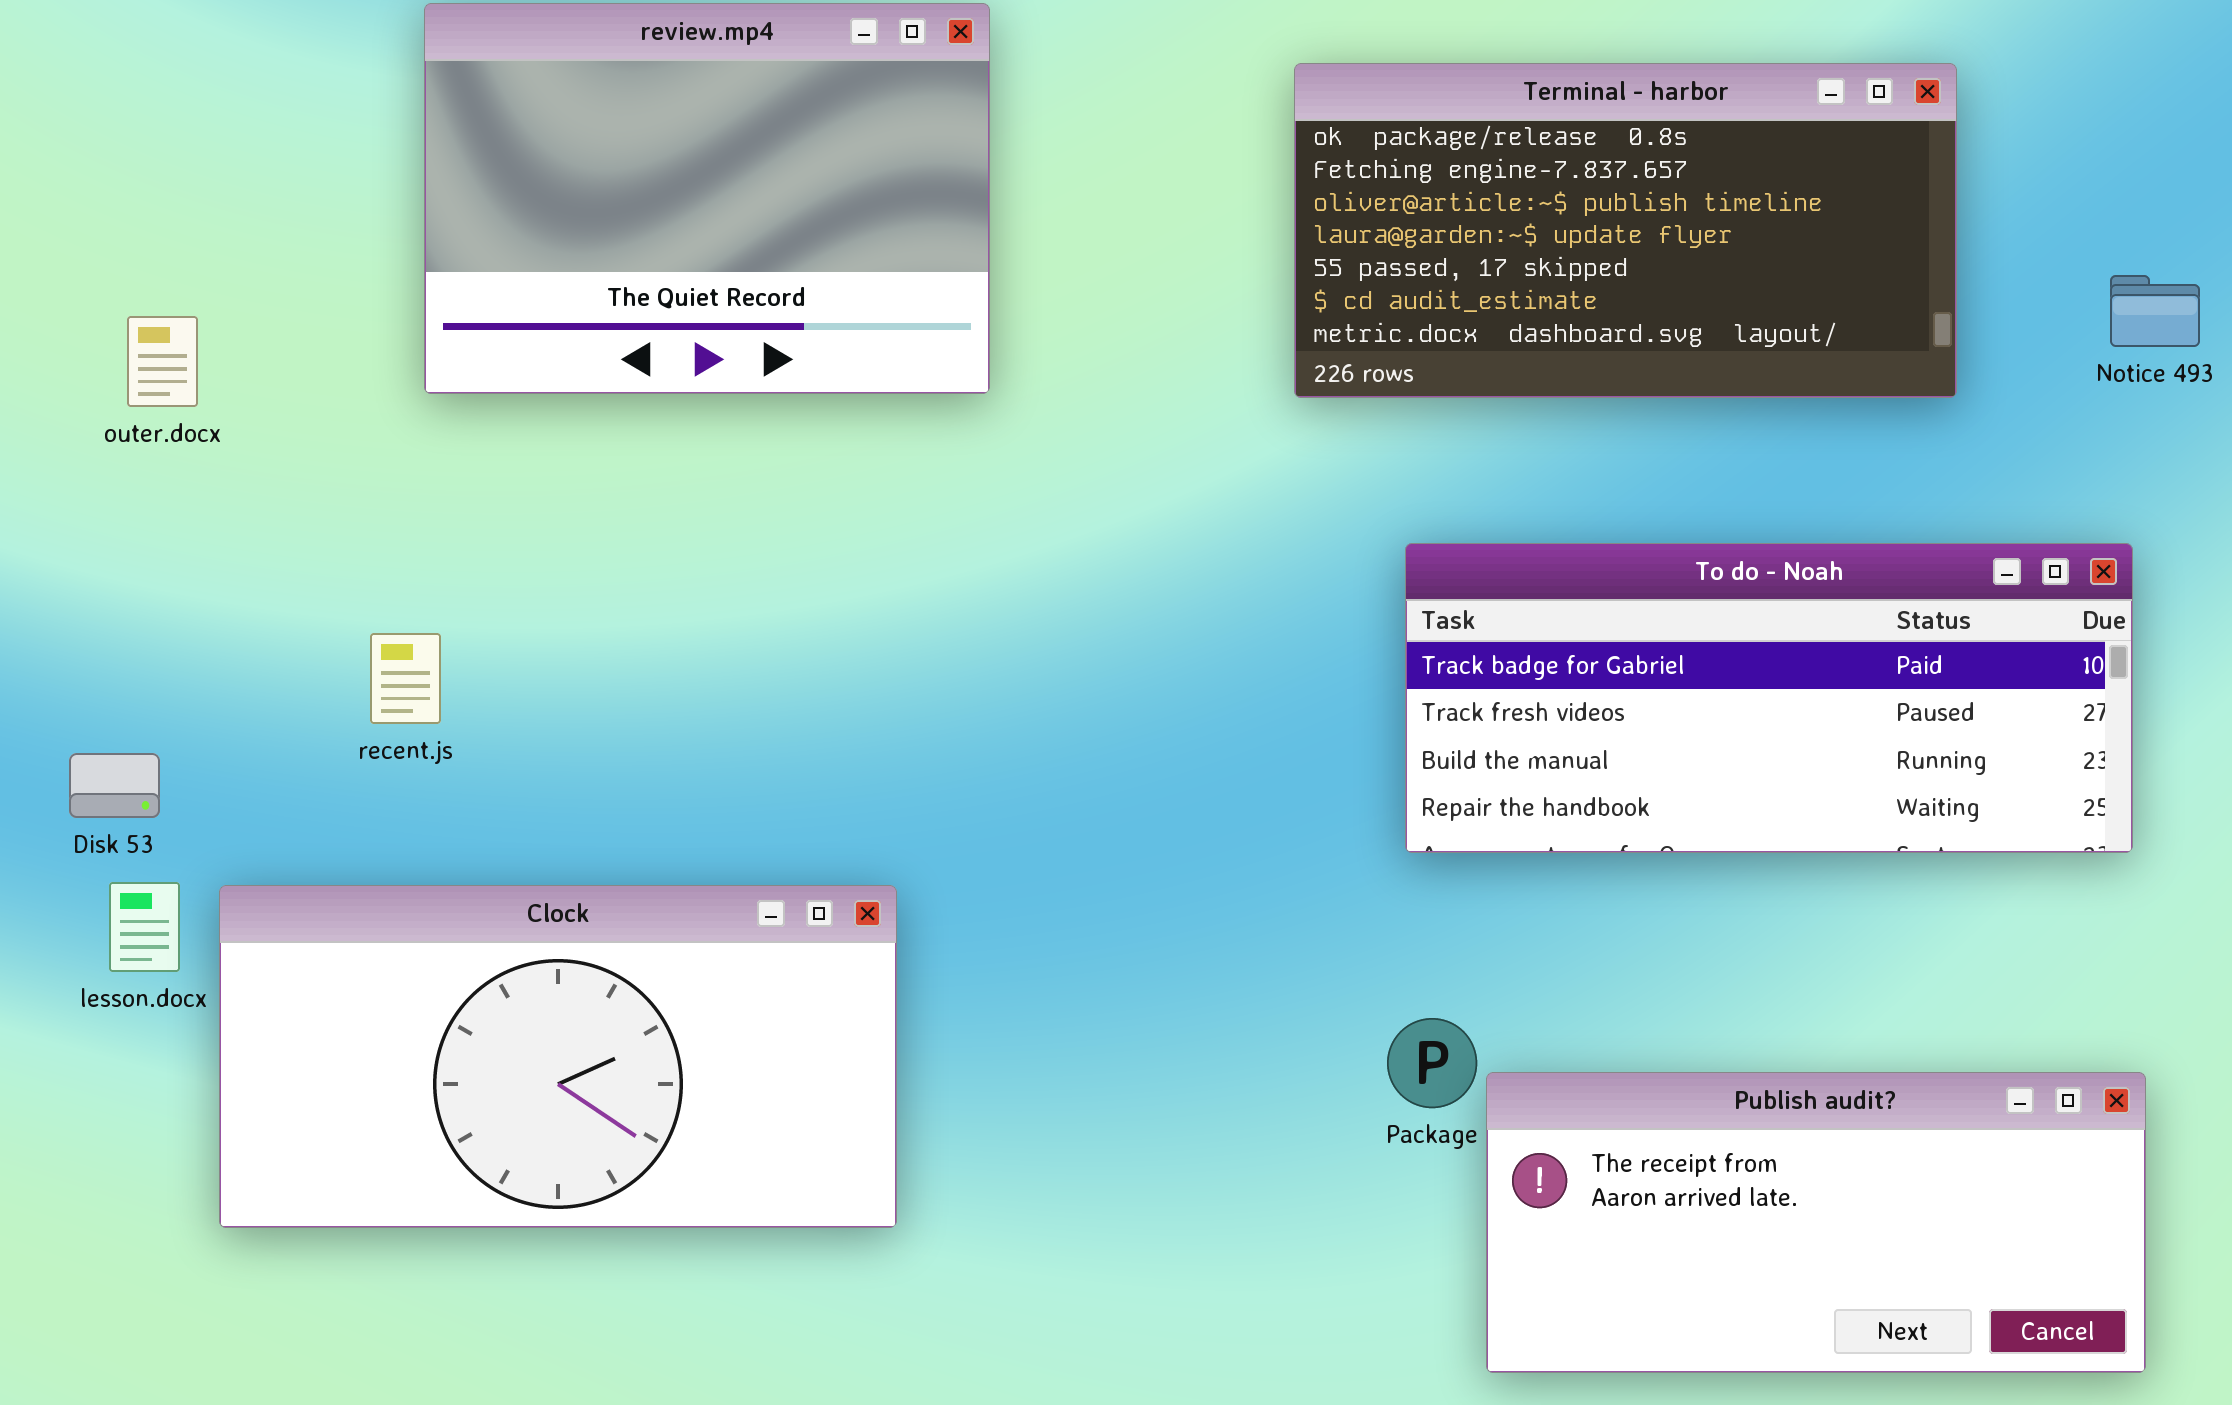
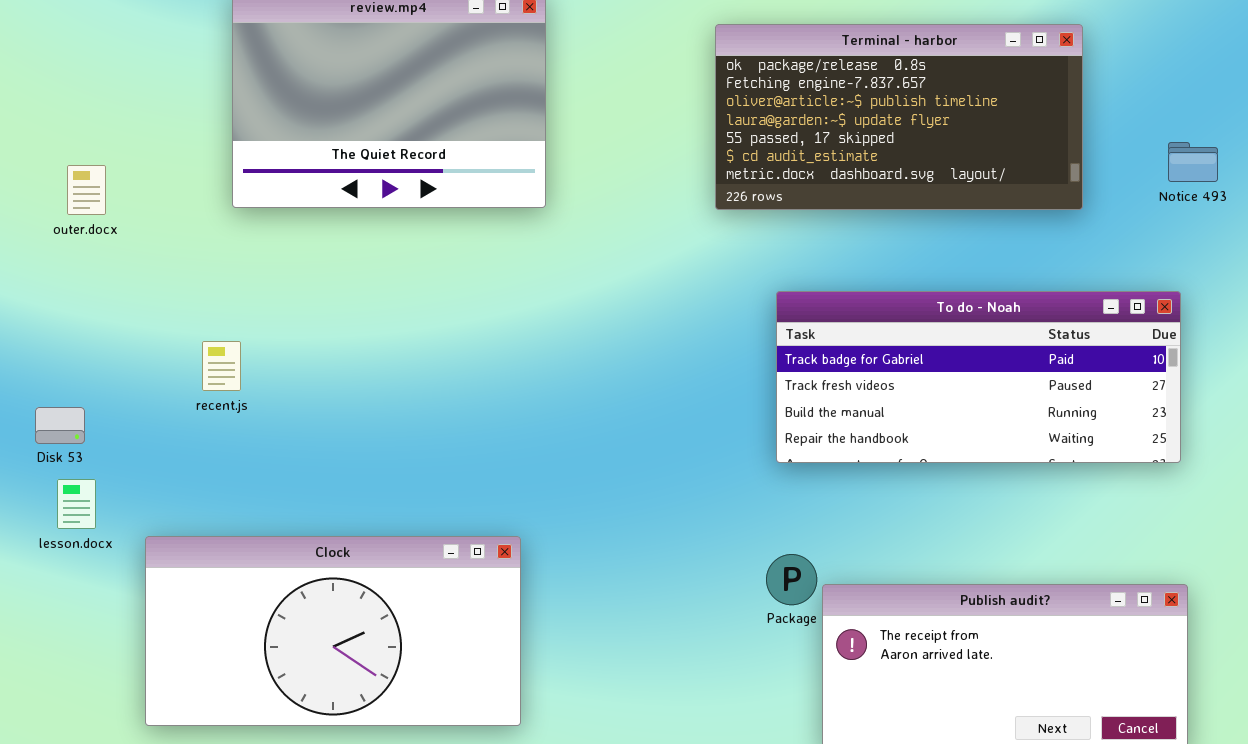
Clock: [219,885,897,1228] -> [145,536,521,726], moved

